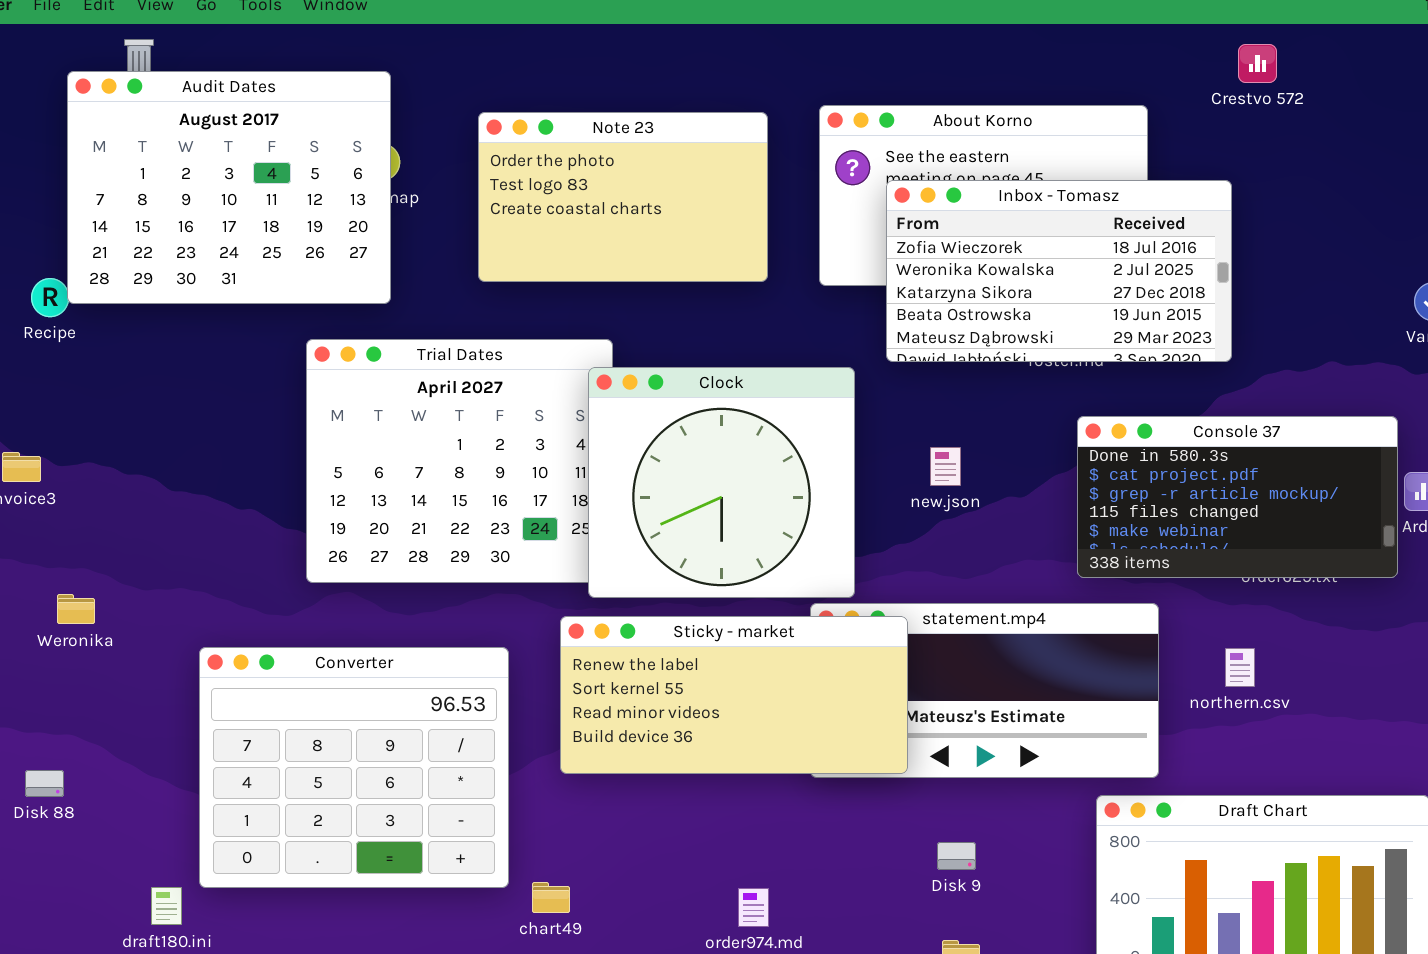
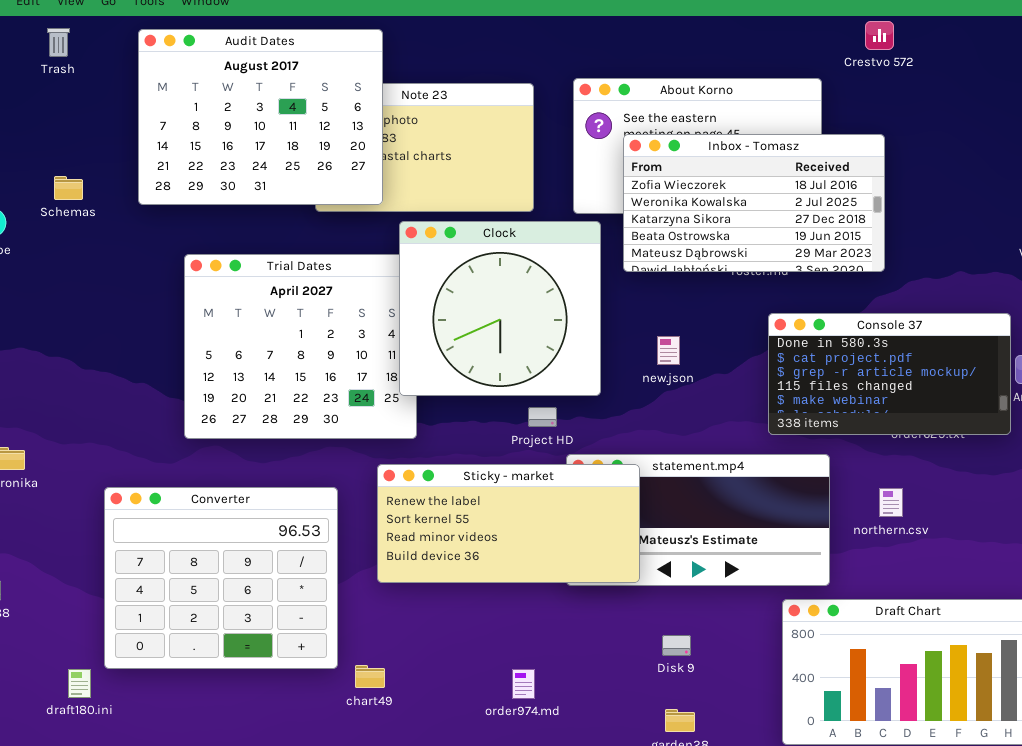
Crestvo 572: [1238,44,1277,83] -> [865,21,894,50], moved
Audit Dates: [67,71,391,304] -> [138,29,383,205], moved
Clock: [588,367,855,598] -> [399,221,601,396], moved

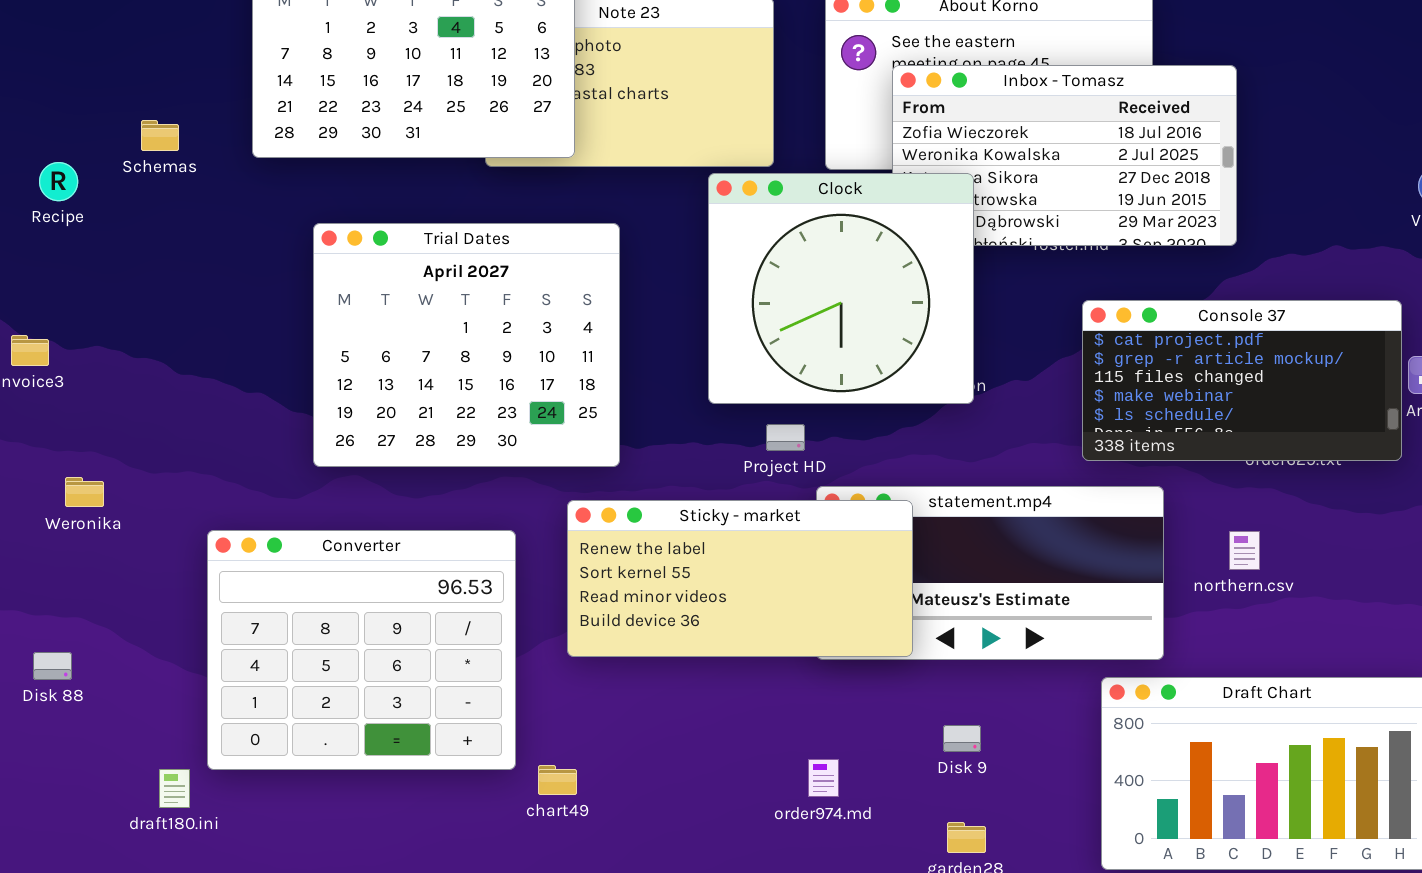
Clock: [399,221,601,396] -> [708,173,974,404], moved
Console 37: [768,313,1011,435] -> [1082,300,1402,461], scrolled down 1 row
order974.md: [512,669,535,699] -> [808,759,839,797], moved

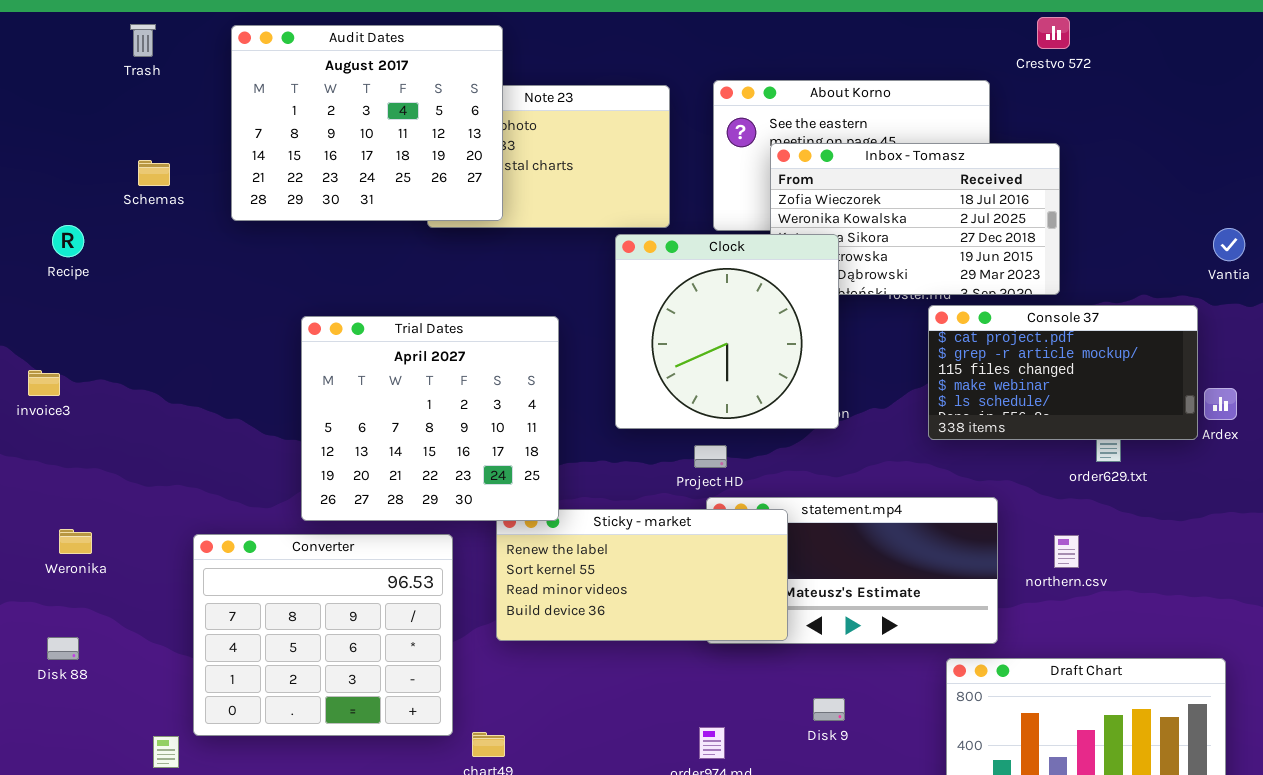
Schemas: [141,120,179,151] -> [138,160,170,186], moved
Trial Dates: [313,223,620,467] -> [301,316,559,521], moved
Console 37: [1082,300,1402,461] -> [928,305,1198,440], moved
Project HD: [766,424,805,451] -> [694,445,727,468], moved
Weronika: [65,477,104,507] -> [59,529,92,554], moved

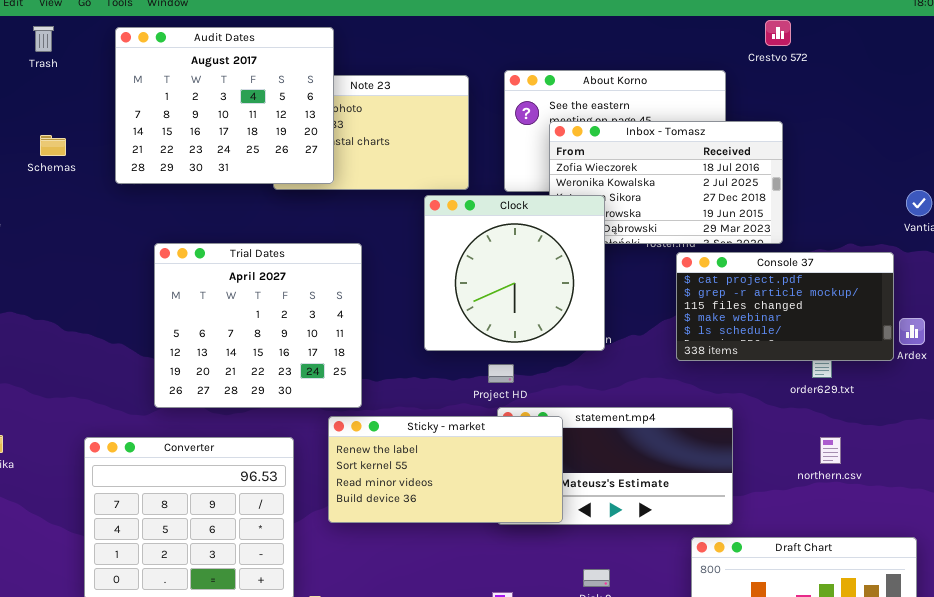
Trial Dates: [301,316,559,521] -> [154,243,362,408], moved
northern.csv: [1054,535,1079,568] -> [820,437,841,464], moved

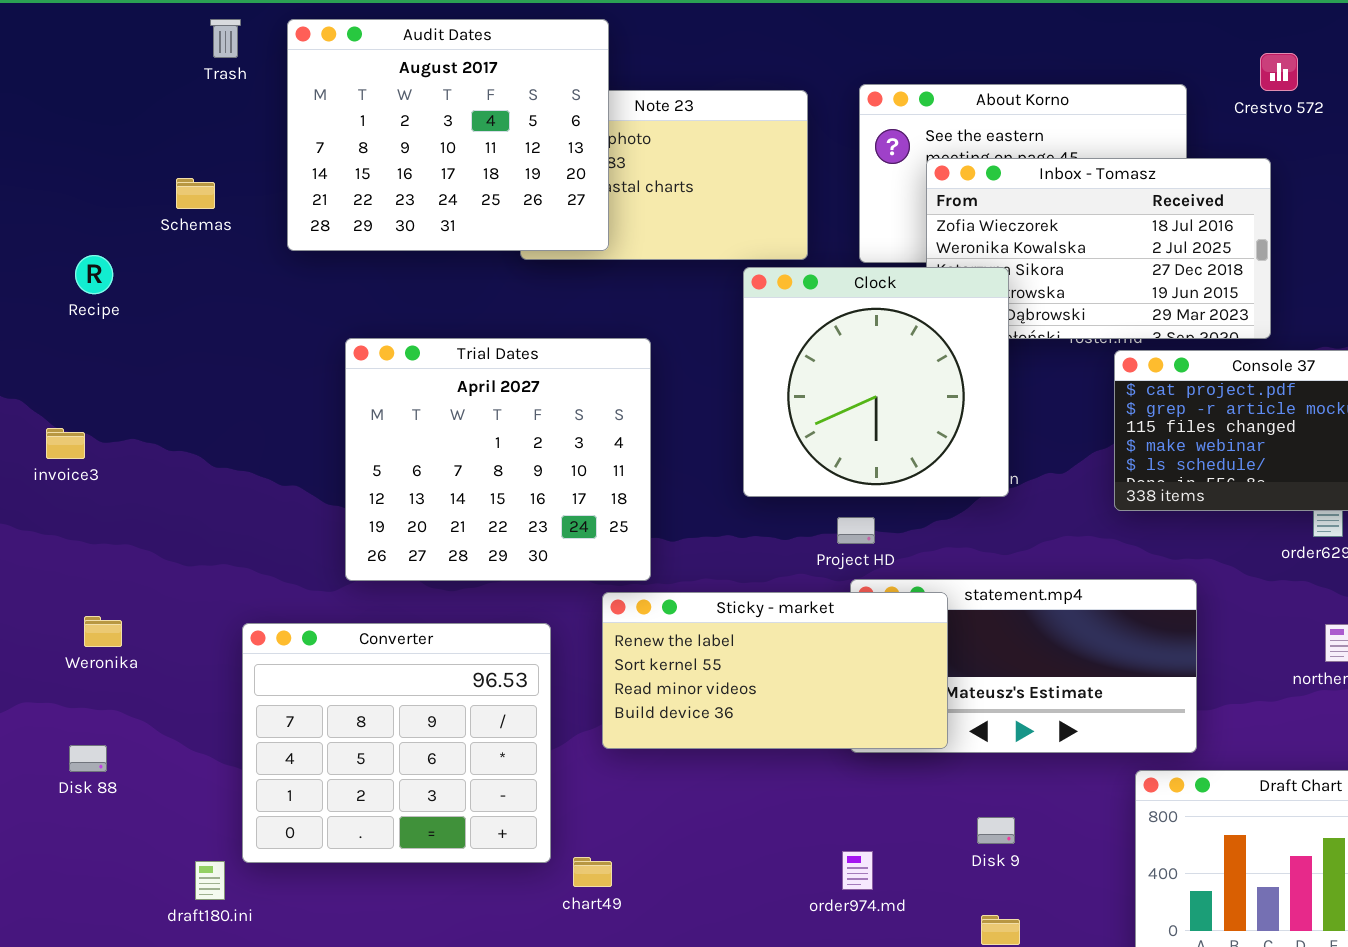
Crestvo 572: [765,20,791,46] -> [1260,53,1298,91], moved
Trash: [33,26,54,52] -> [210,19,241,58], moved

